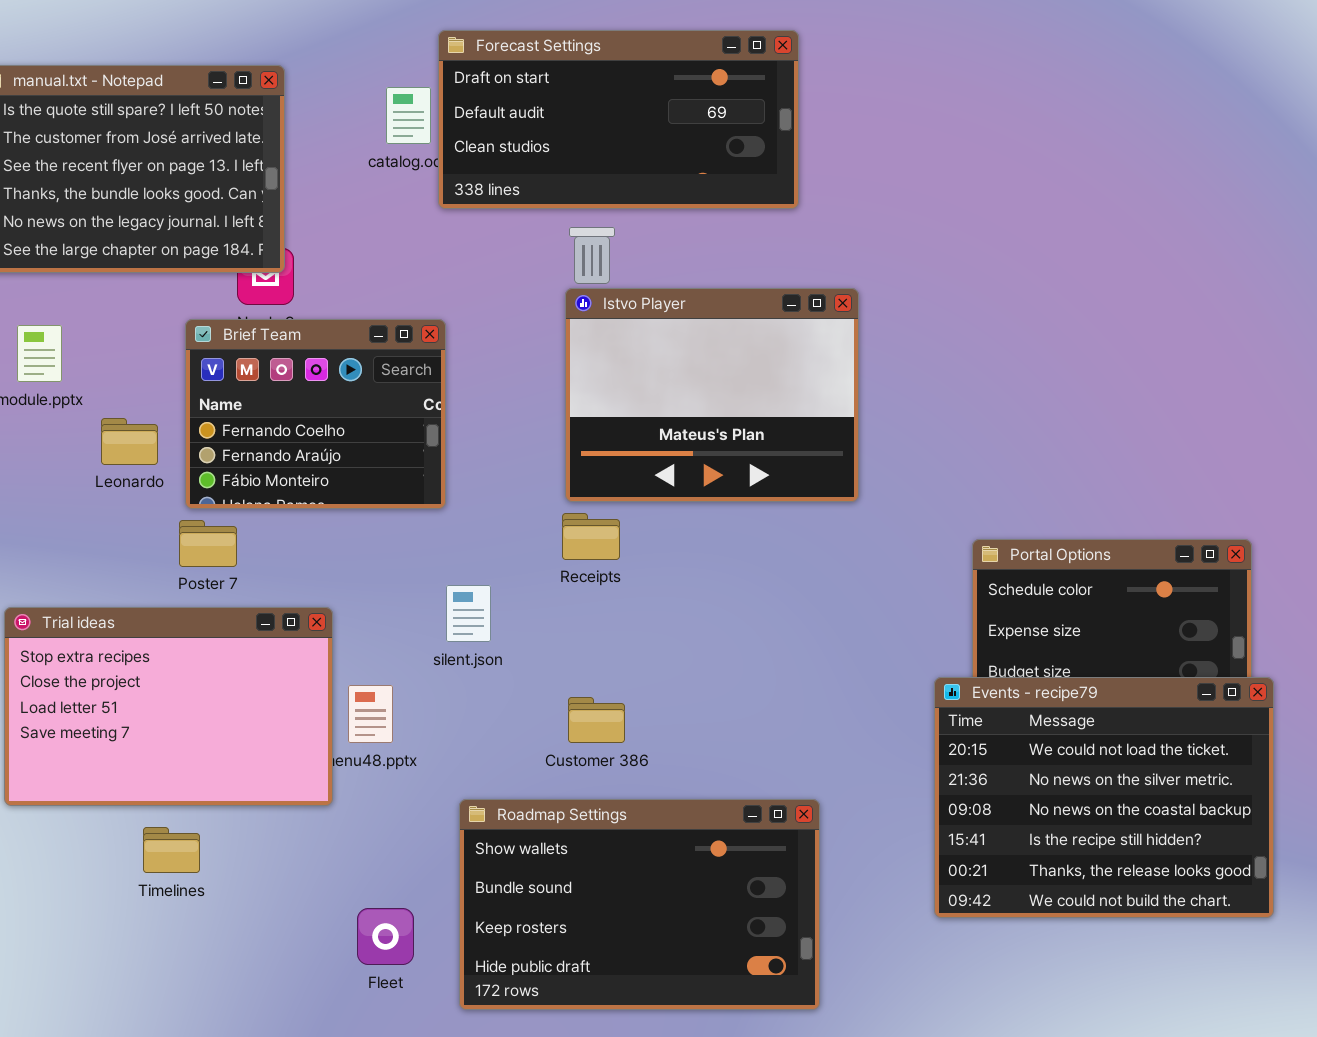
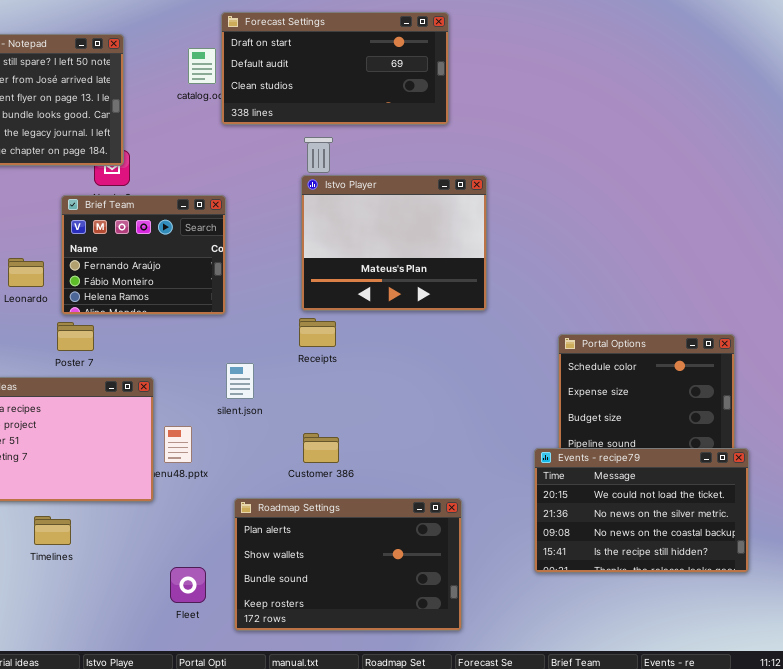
Brief Team: [185,319,446,509] -> [61,195,226,315], scrolled down 1 row
Events - recipe79: [934,677,1274,918] -> [534,448,749,573], resized
Roadmap Settings: [459,799,820,1010] -> [234,498,462,631], scrolled up 1 row

